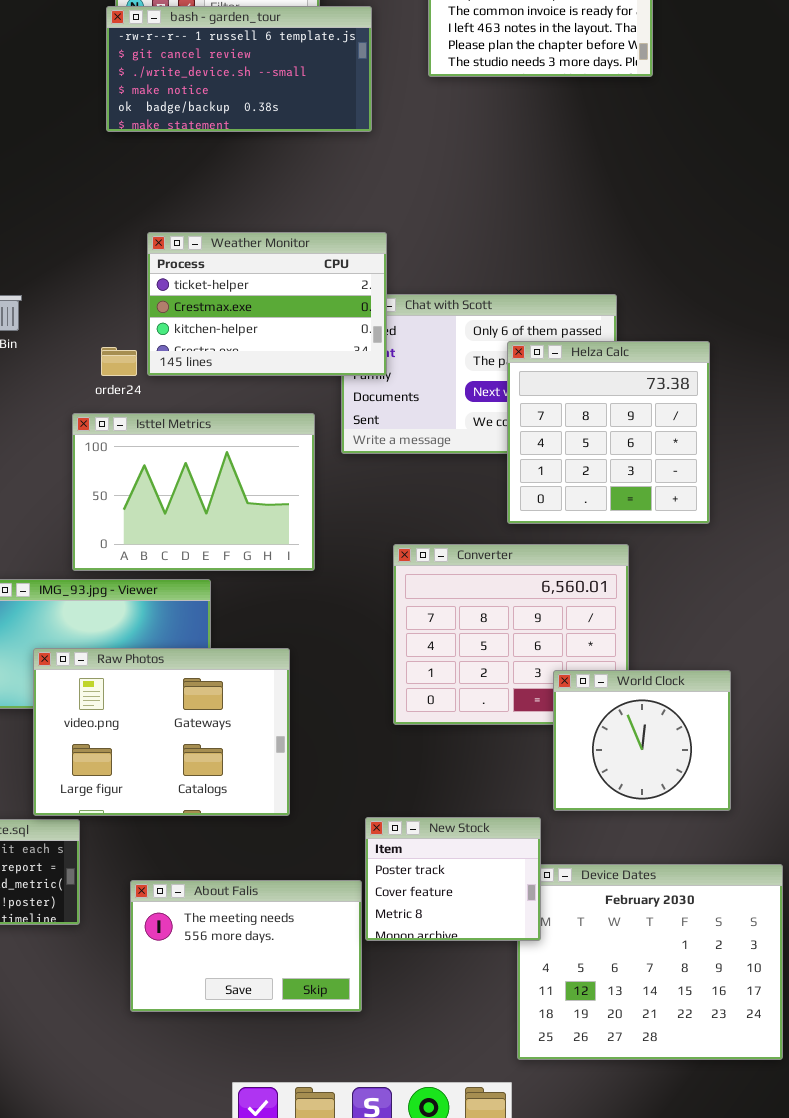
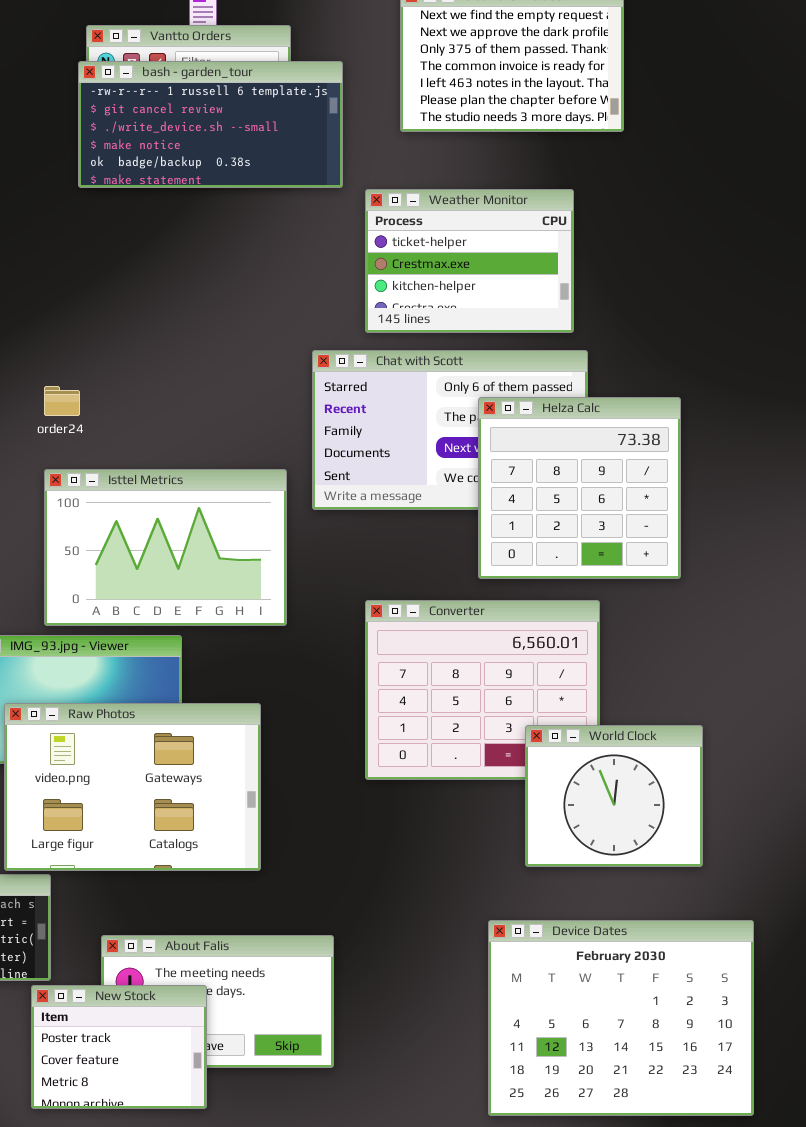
Weather Monitor: [147,232,387,376] -> [365,189,574,333], moved, resized
order24: [101,347,137,376] -> [44,386,80,416], moved
New Stock: [365,817,541,941] -> [31,985,207,1109], moved

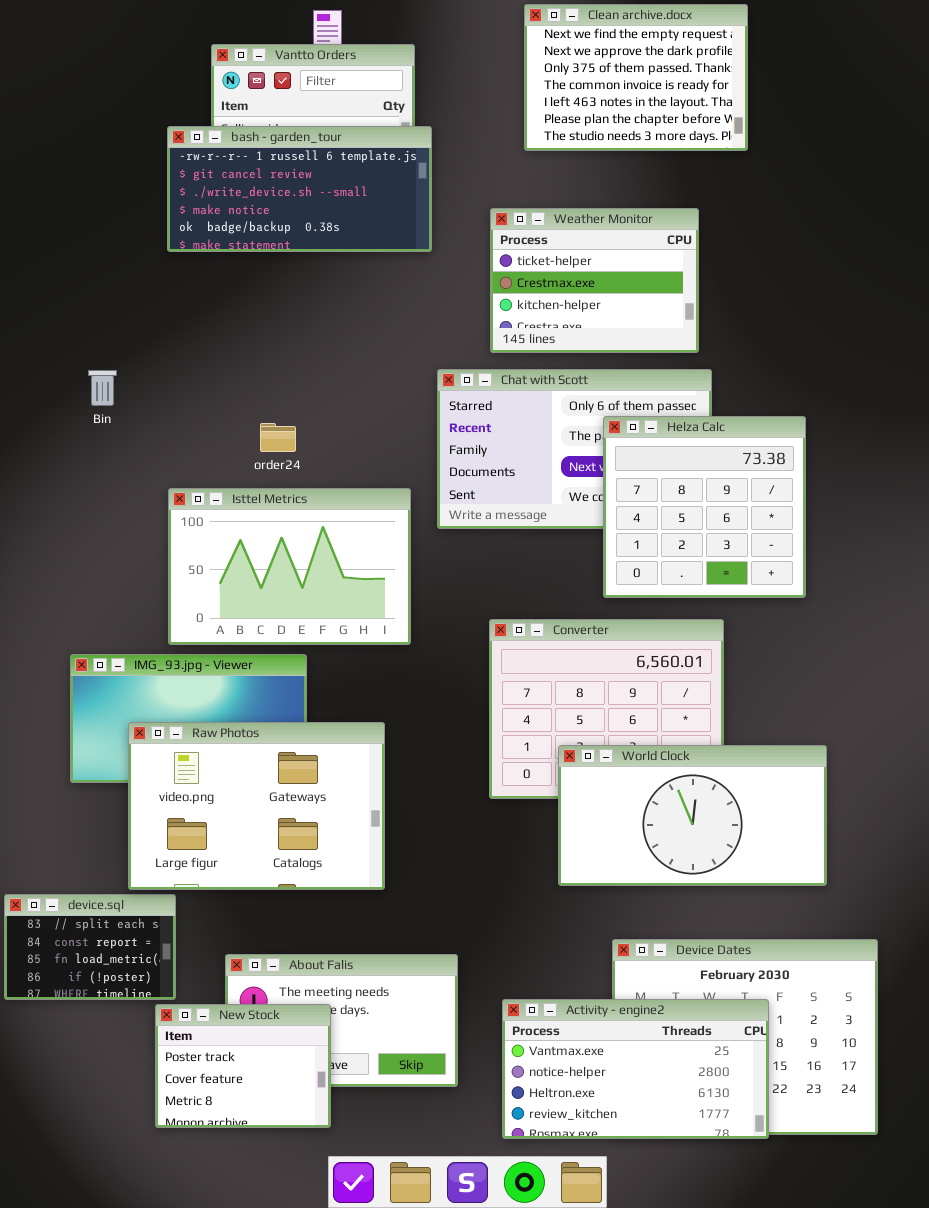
bash - garden_tour: [78,61,343,188] -> [167,126,432,252], moved
order24: [44,386,80,416] -> [260,423,296,452], moved
World Clock: [525,725,703,867] -> [558,745,827,886], resized
Activity - engine2: none -> [502,999,769,1139], opened

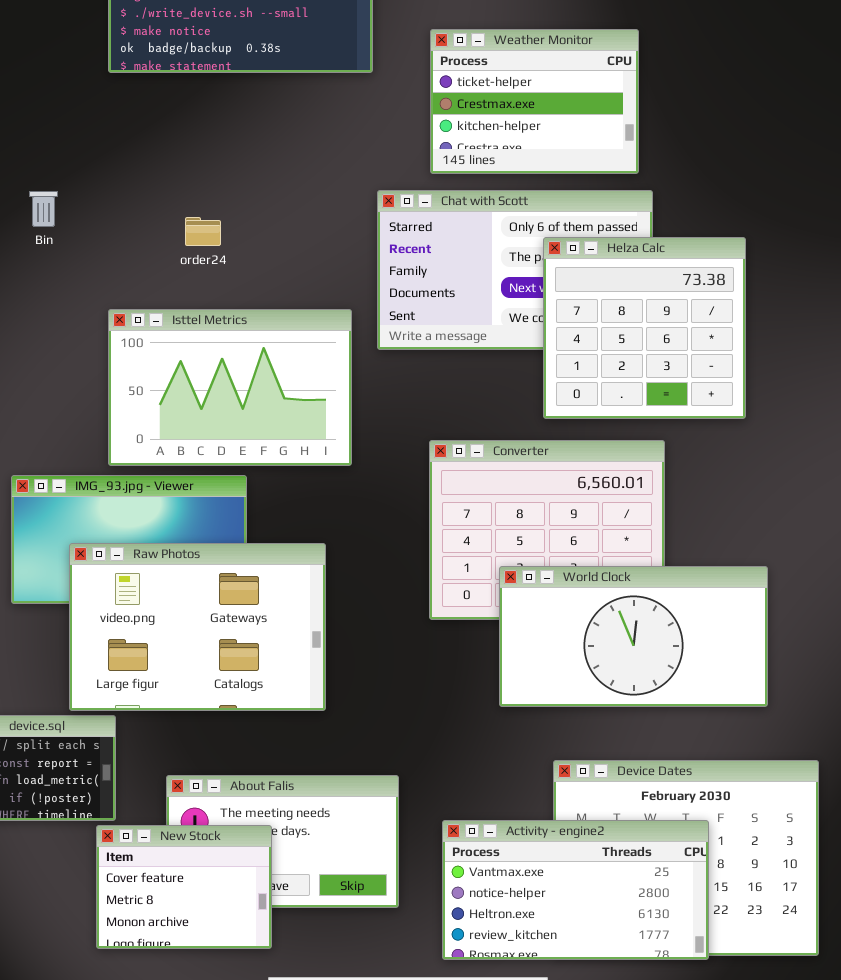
order24: [260,423,296,452] -> [185,217,221,246], moved
New Stock: [155,1004,331,1128] -> [96,825,272,949], scrolled down 1 row

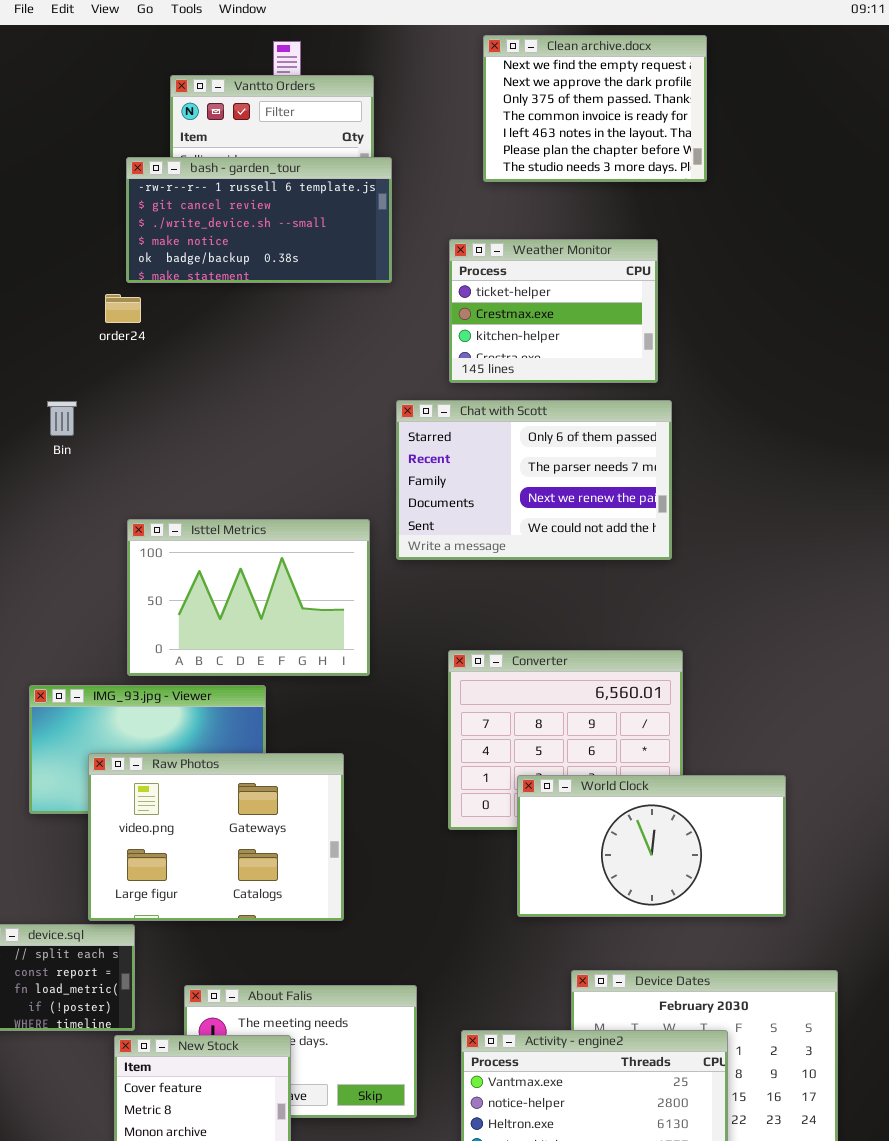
order24: [185,217,221,246] -> [105,294,141,323], moved
Helza Calc: [543,237,746,419] -> none, closed

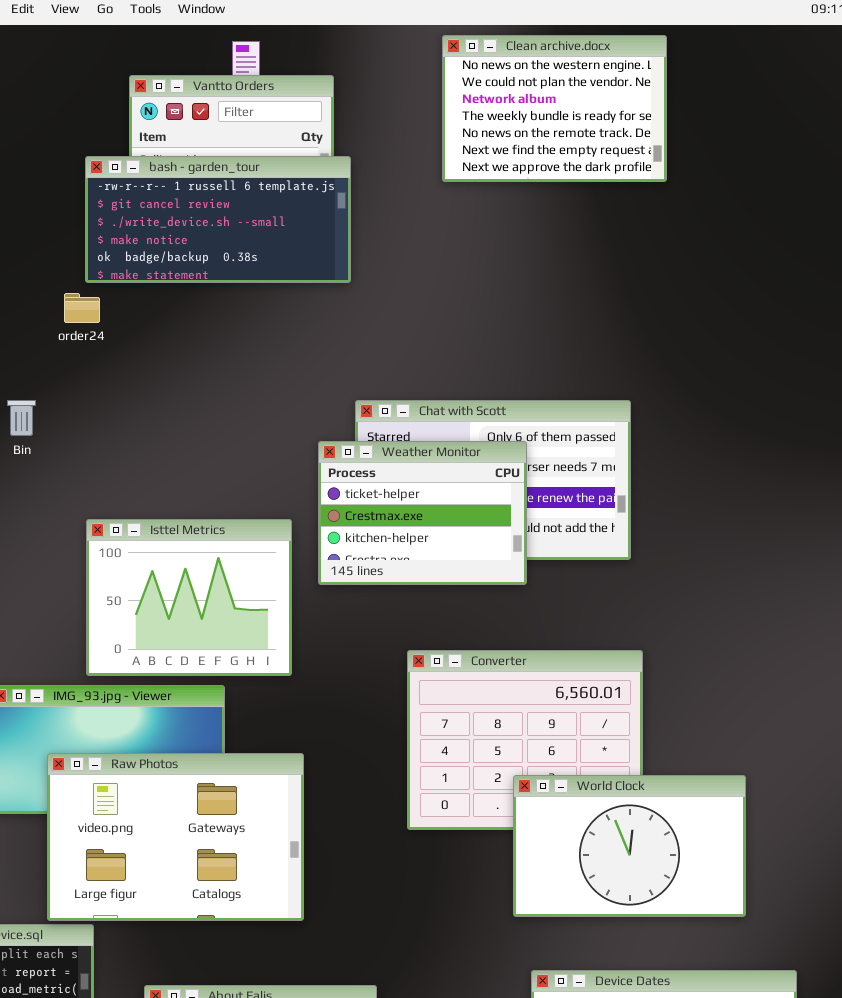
Clean archive.docx: [483,35,707,182] -> [442,35,667,182], scrolled up 5 rows
Weather Monitor: [449,239,658,383] -> [318,441,527,585], moved
Isttel Metrics: [127,519,370,676] -> [86,519,292,676], resized
World Clock: [517,775,786,917] -> [513,775,746,917], resized

